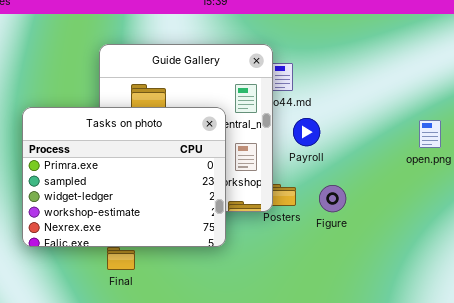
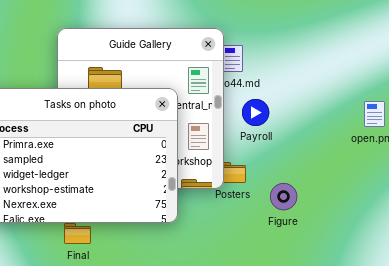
Figure: [319,185,346,212] -> [270,183,297,210], moved

